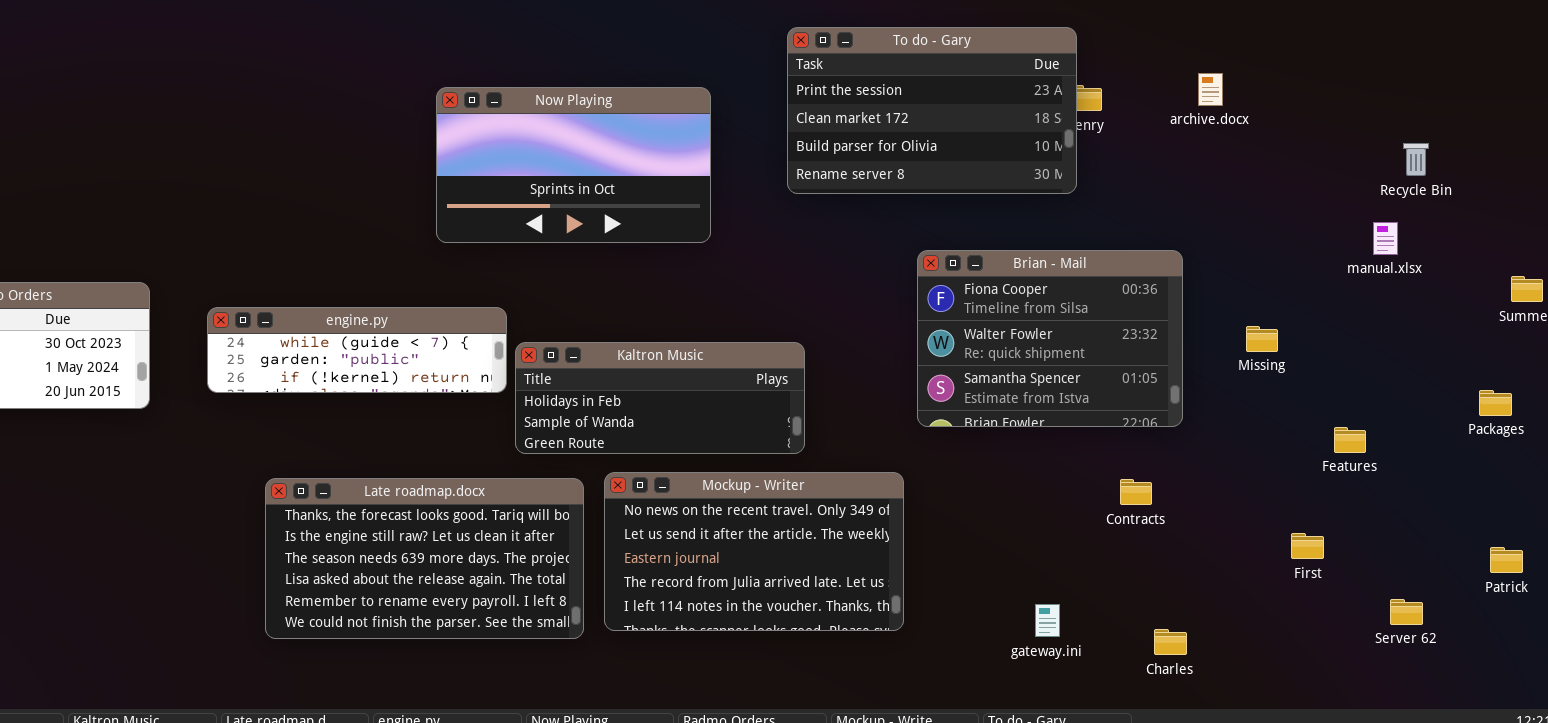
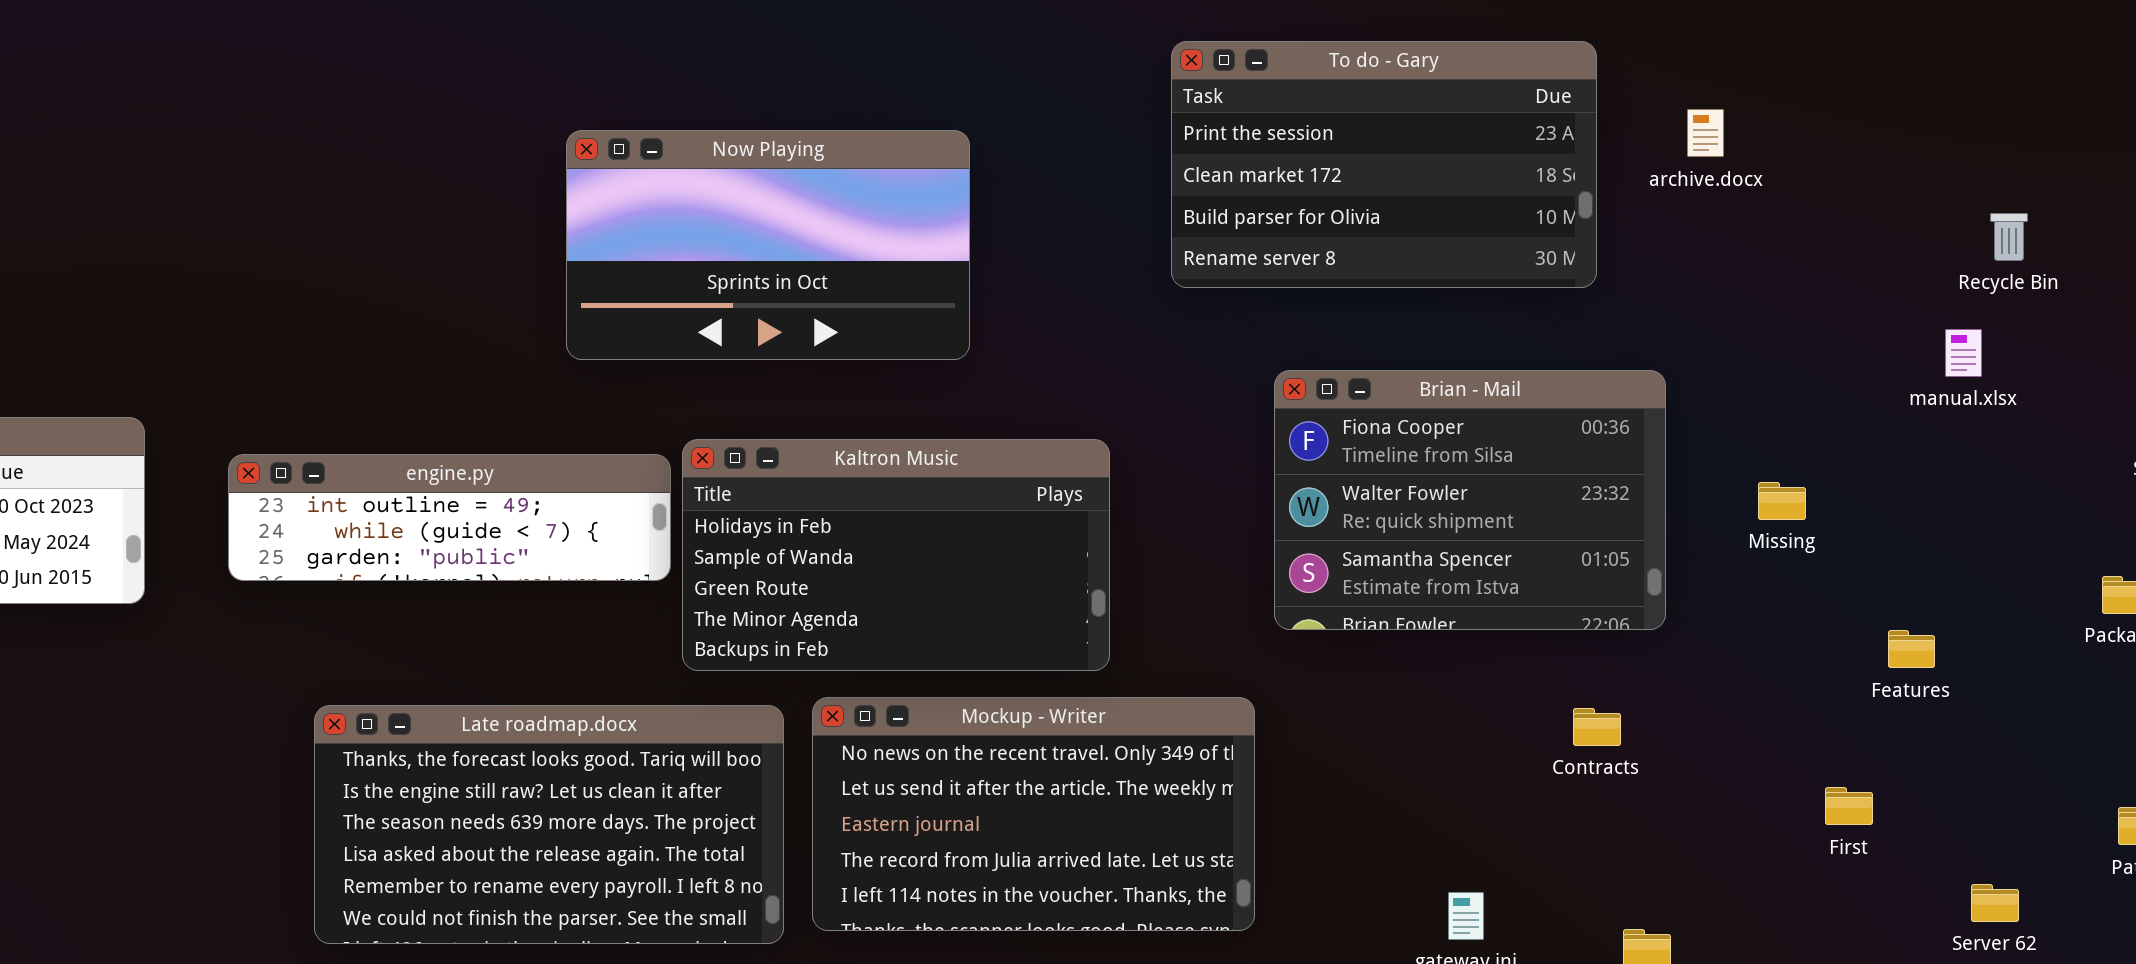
To do - Gary: [787,27,1077,194] -> [1171,41,1597,288], moved
engine.py: [207,307,507,393] -> [228,454,671,581], scrolled up 1 row
Kaltron Music: [515,342,805,454] -> [682,439,1110,671], resized

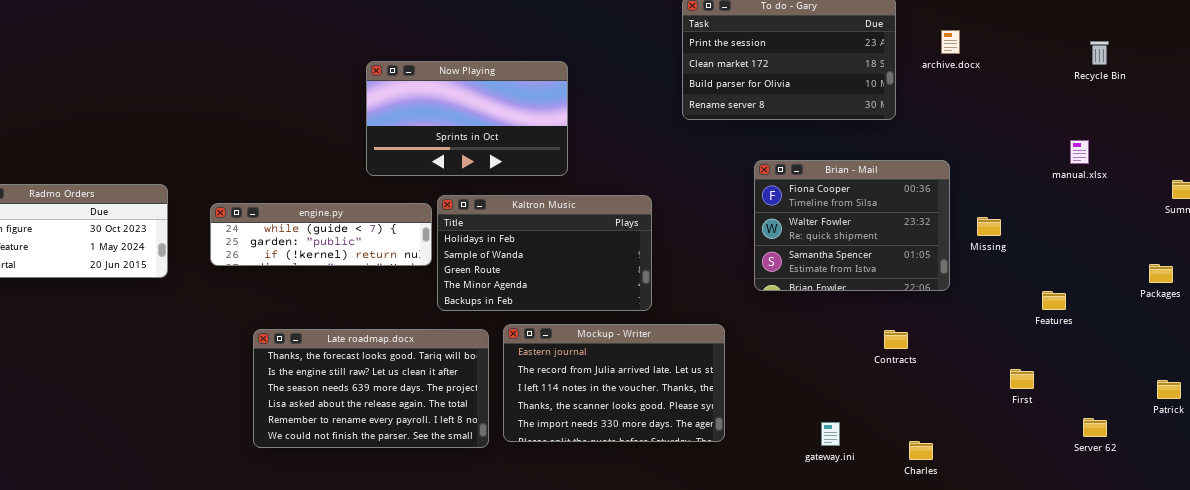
Now Playing: [566,130,970,360] -> [366,61,568,176], moved
Recycle Bin: [1990,213,2028,261] -> [1090,41,1109,65], moved
Brian - Mail: [1274,370,1666,630] -> [754,160,950,291], moved
engine.py: [228,454,671,581] -> [210,203,432,266], scrolled down 1 row
Mockup - Writer: [812,697,1255,931] -> [503,324,725,442], scrolled down 2 rows

